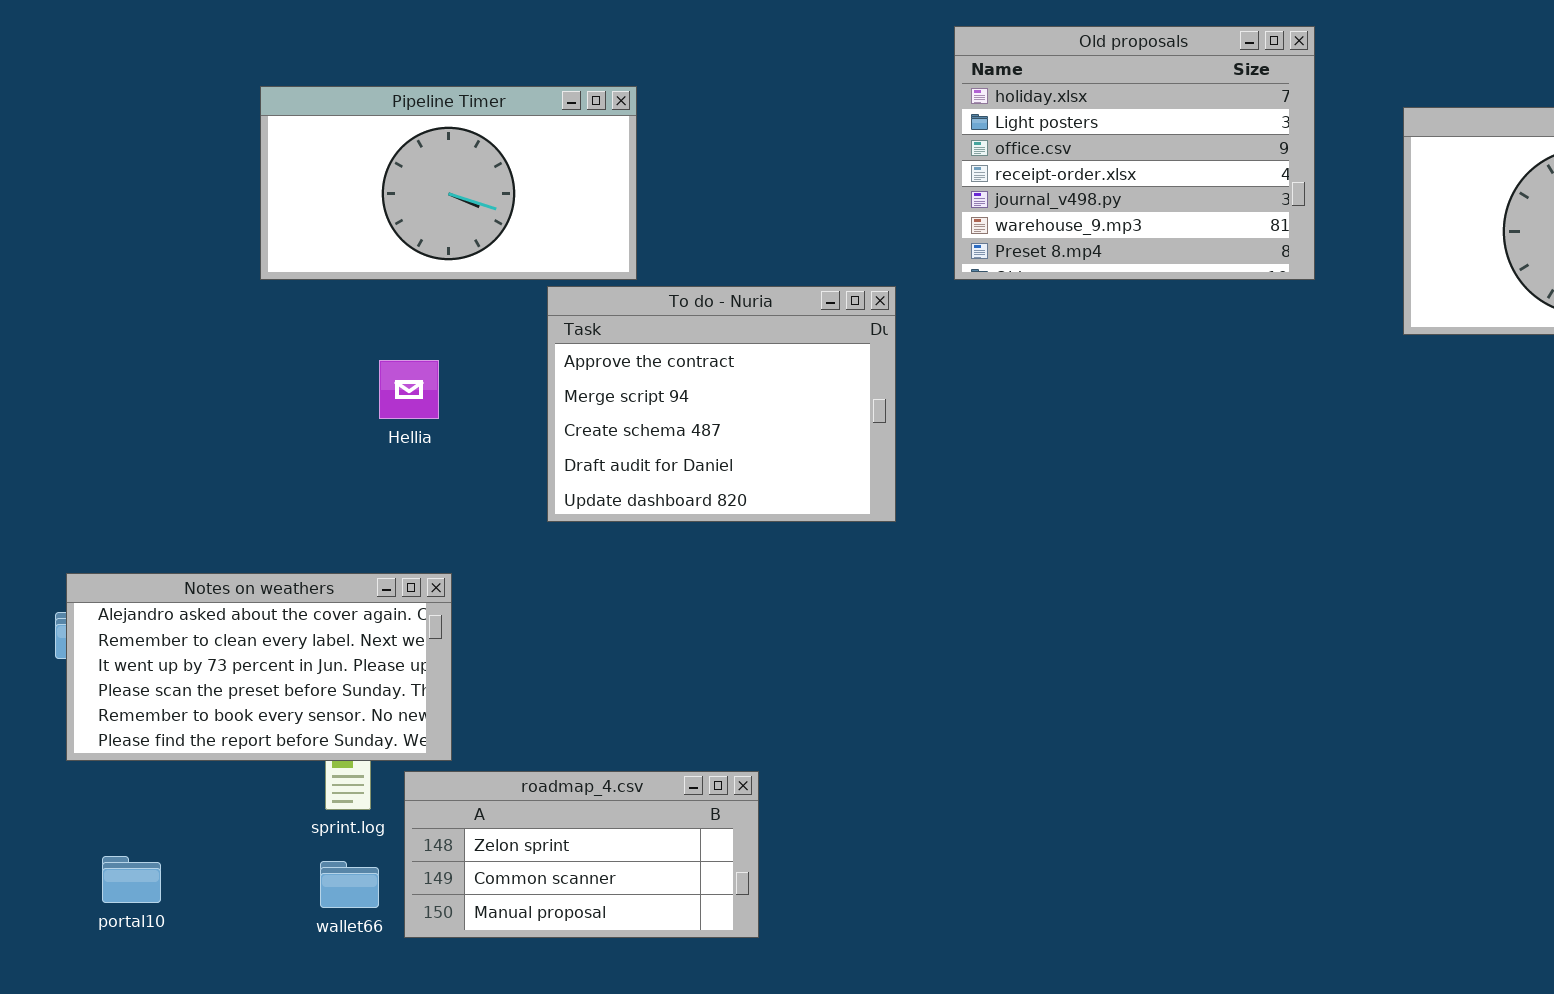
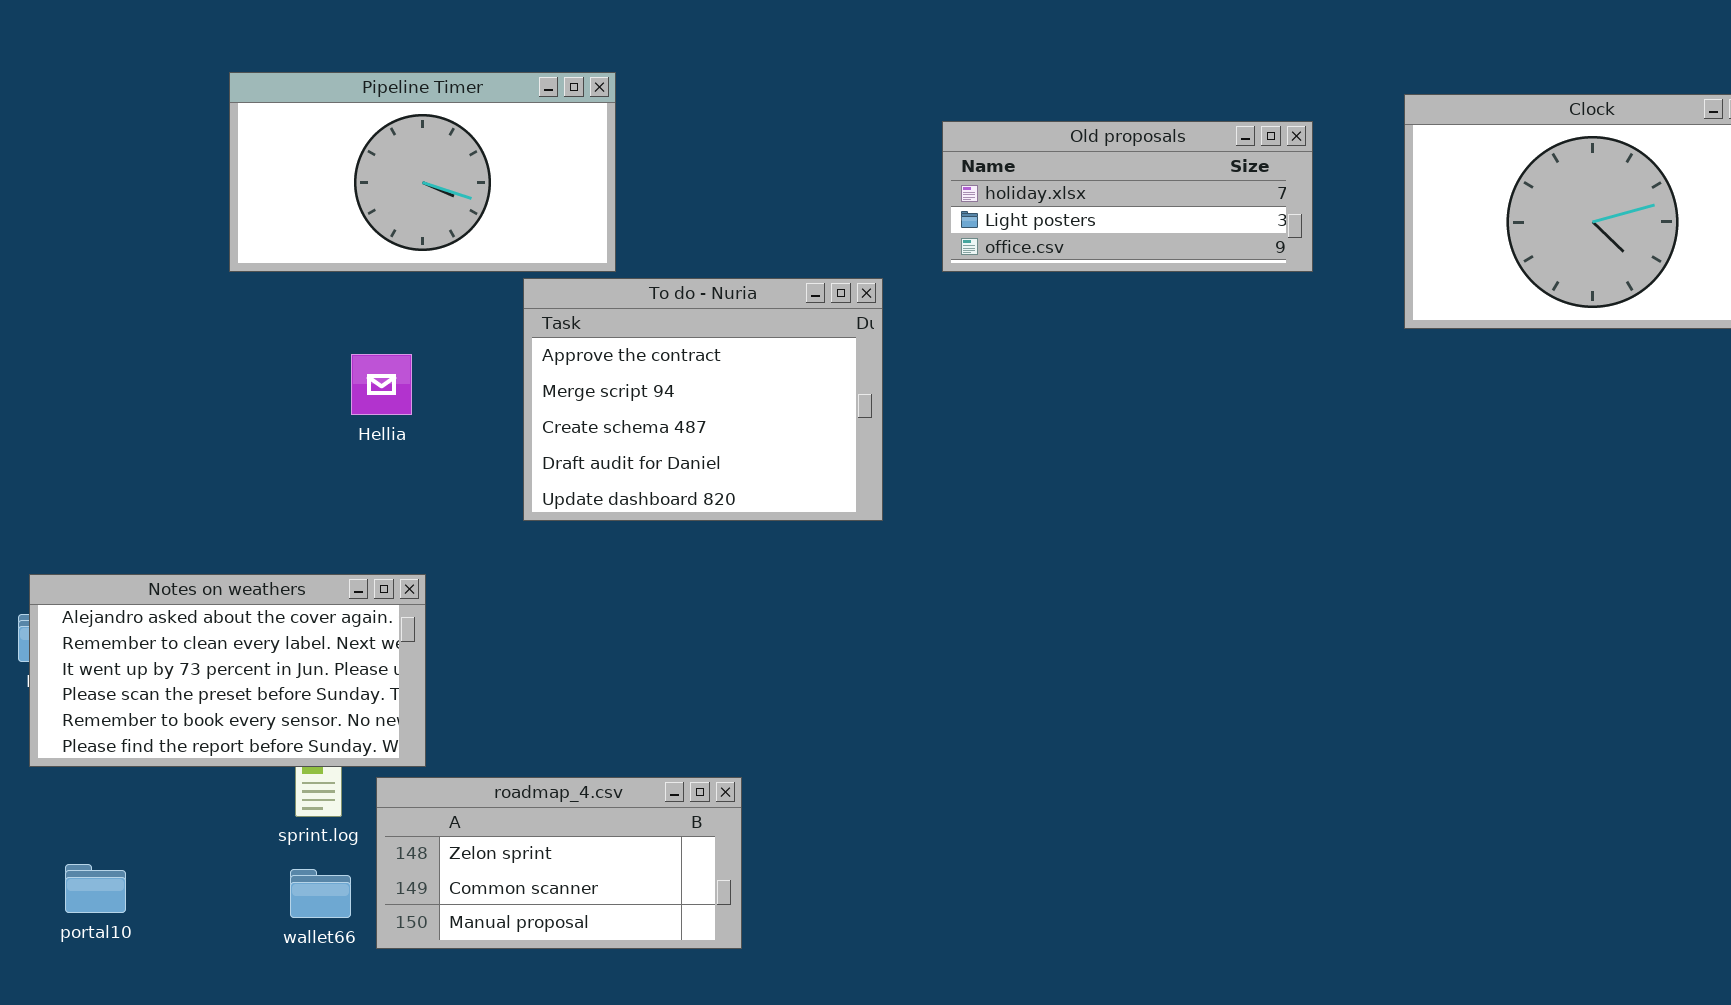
Old proposals: [954,26,1315,280] -> [942,121,1313,272], resized

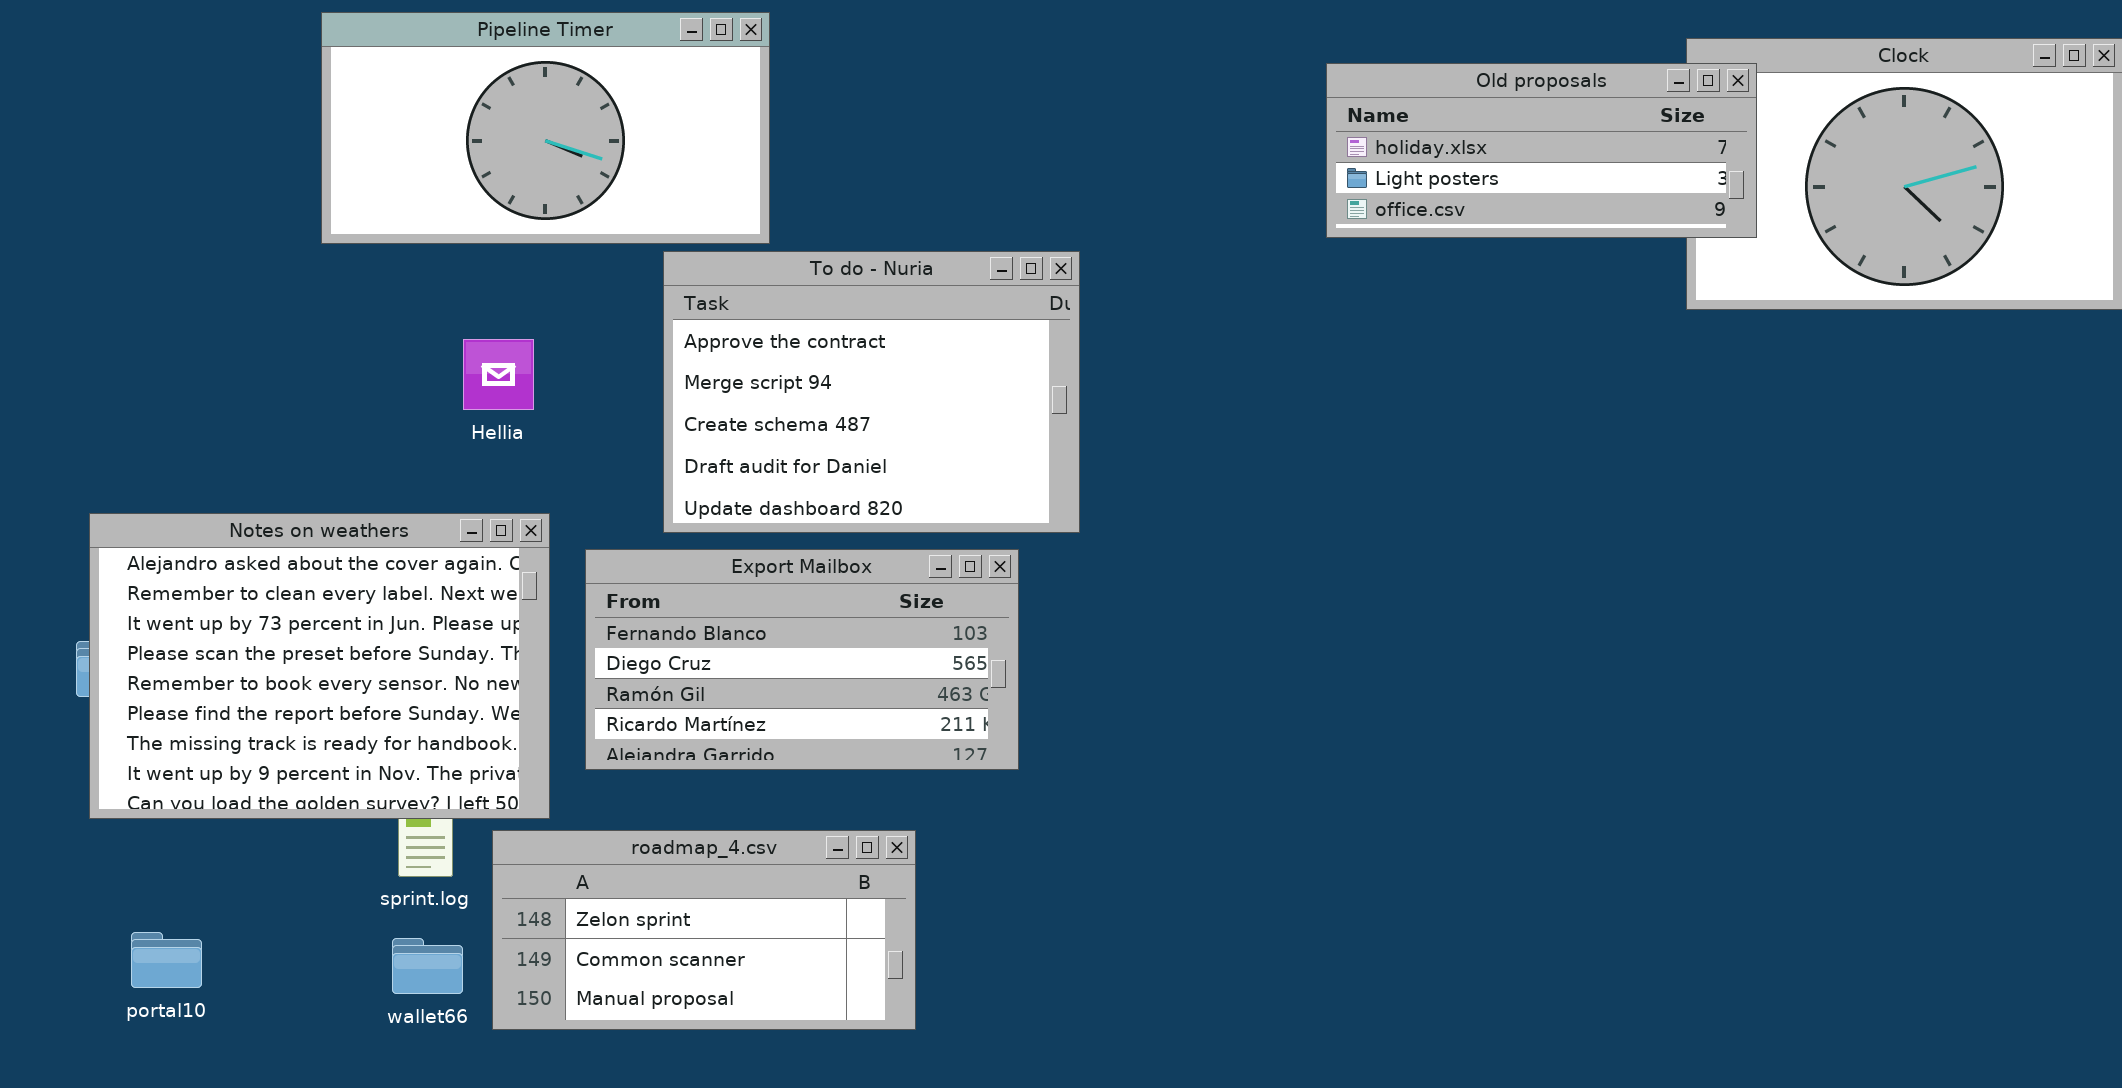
Old proposals: [942,121,1313,272] -> [1326,63,1757,238], moved
Export Mailbox: none -> [585,549,1019,770], opened
Notes on weathers: [29,574,426,767] -> [89,513,550,819], resized

